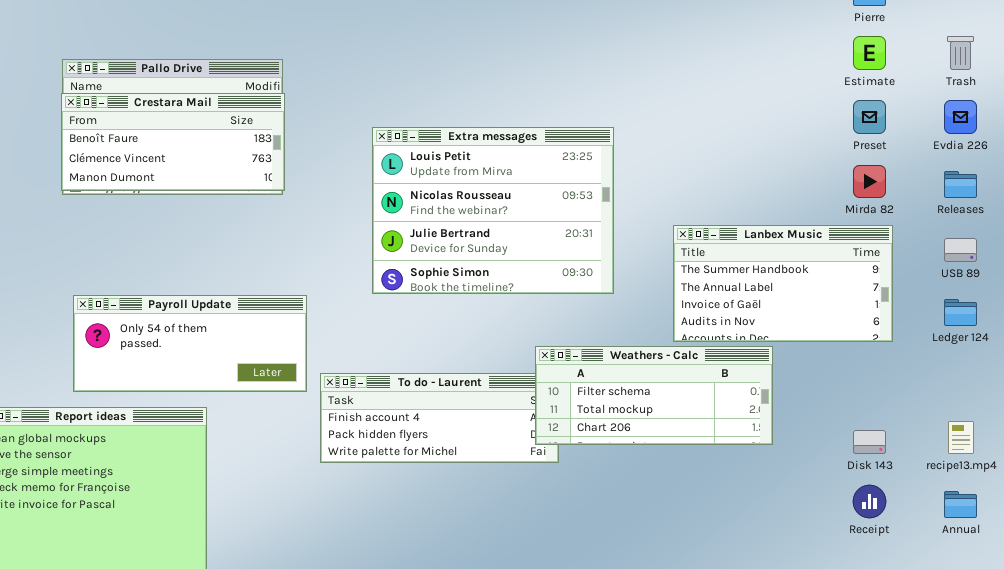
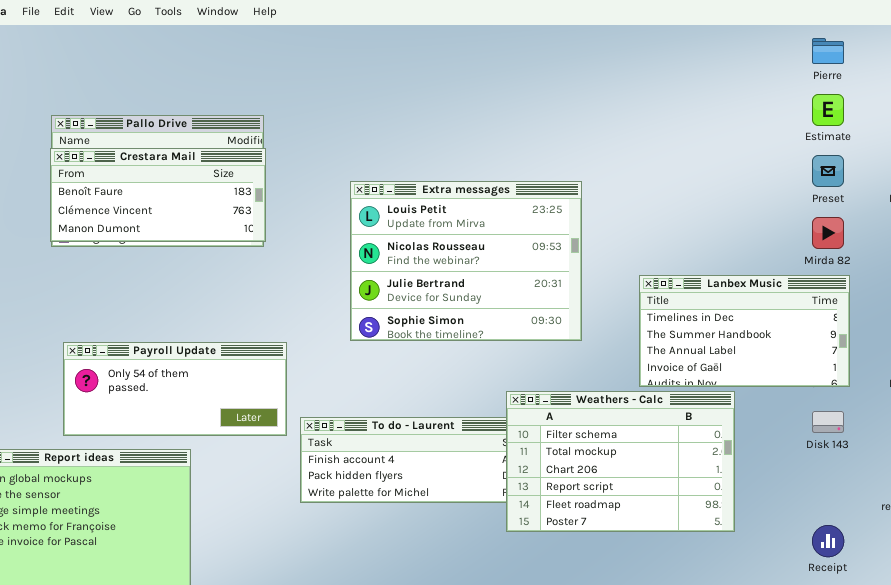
Lanbex Music: [673,225,893,342] -> [639,275,850,387], scrolled up 1 row
Weathers - Calc: [535,346,773,445] -> [506,391,735,532], resized
Disk 143: [853,430,886,454] -> [812,411,844,433], moved

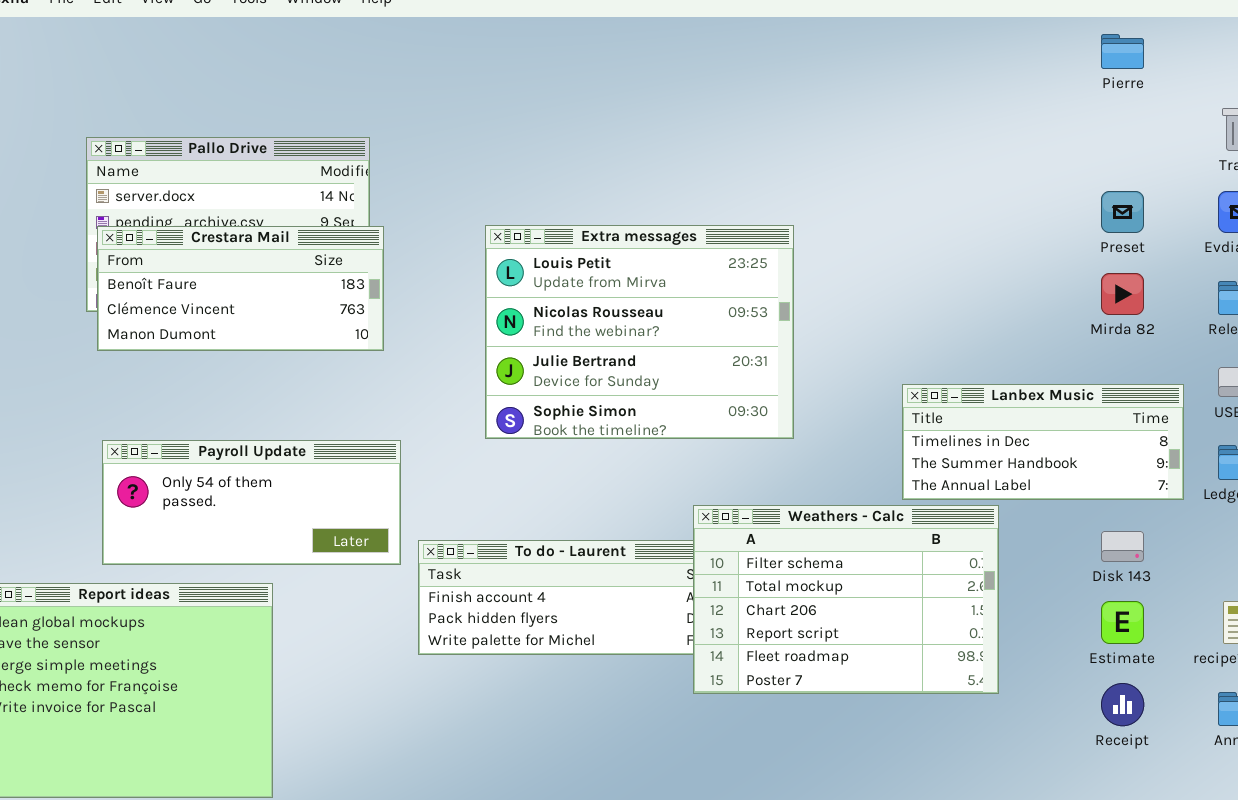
Estimate: [812,94,844,126] -> [1101,601,1144,644], moved
Crestara Mail: [50,148,266,242] -> [97,226,384,351], moved
Lanbex Music: [639,275,850,387] -> [902,384,1184,500], moved, resized

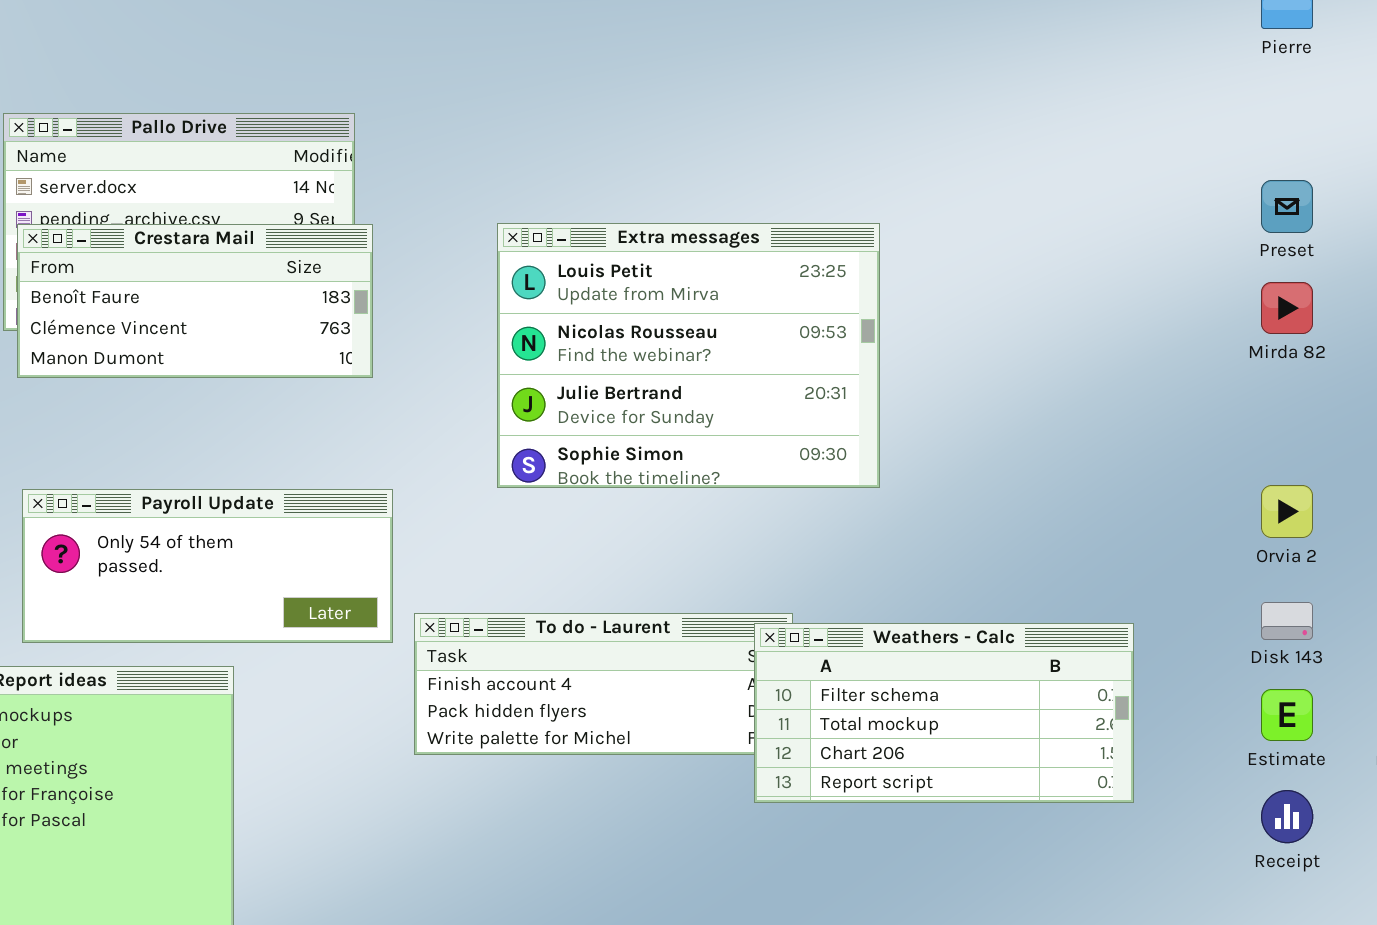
Lanbex Music: [902,384,1184,500] -> none, closed
Weathers - Calc: [693,505,999,694] -> [754,623,1134,803], resized

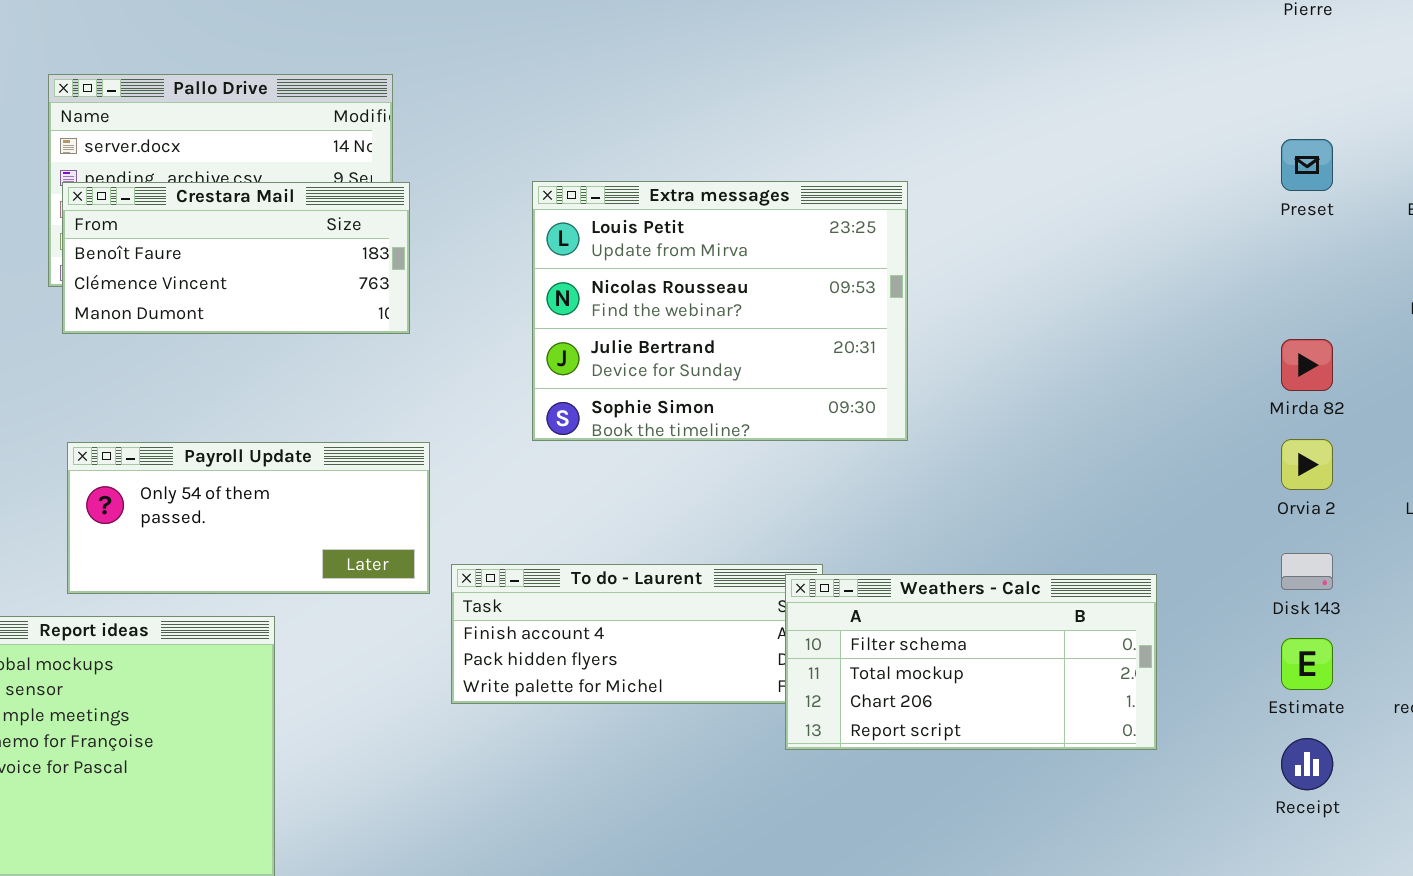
Mirda 82: [1261,282,1313,334] -> [1281,339,1333,391], moved

